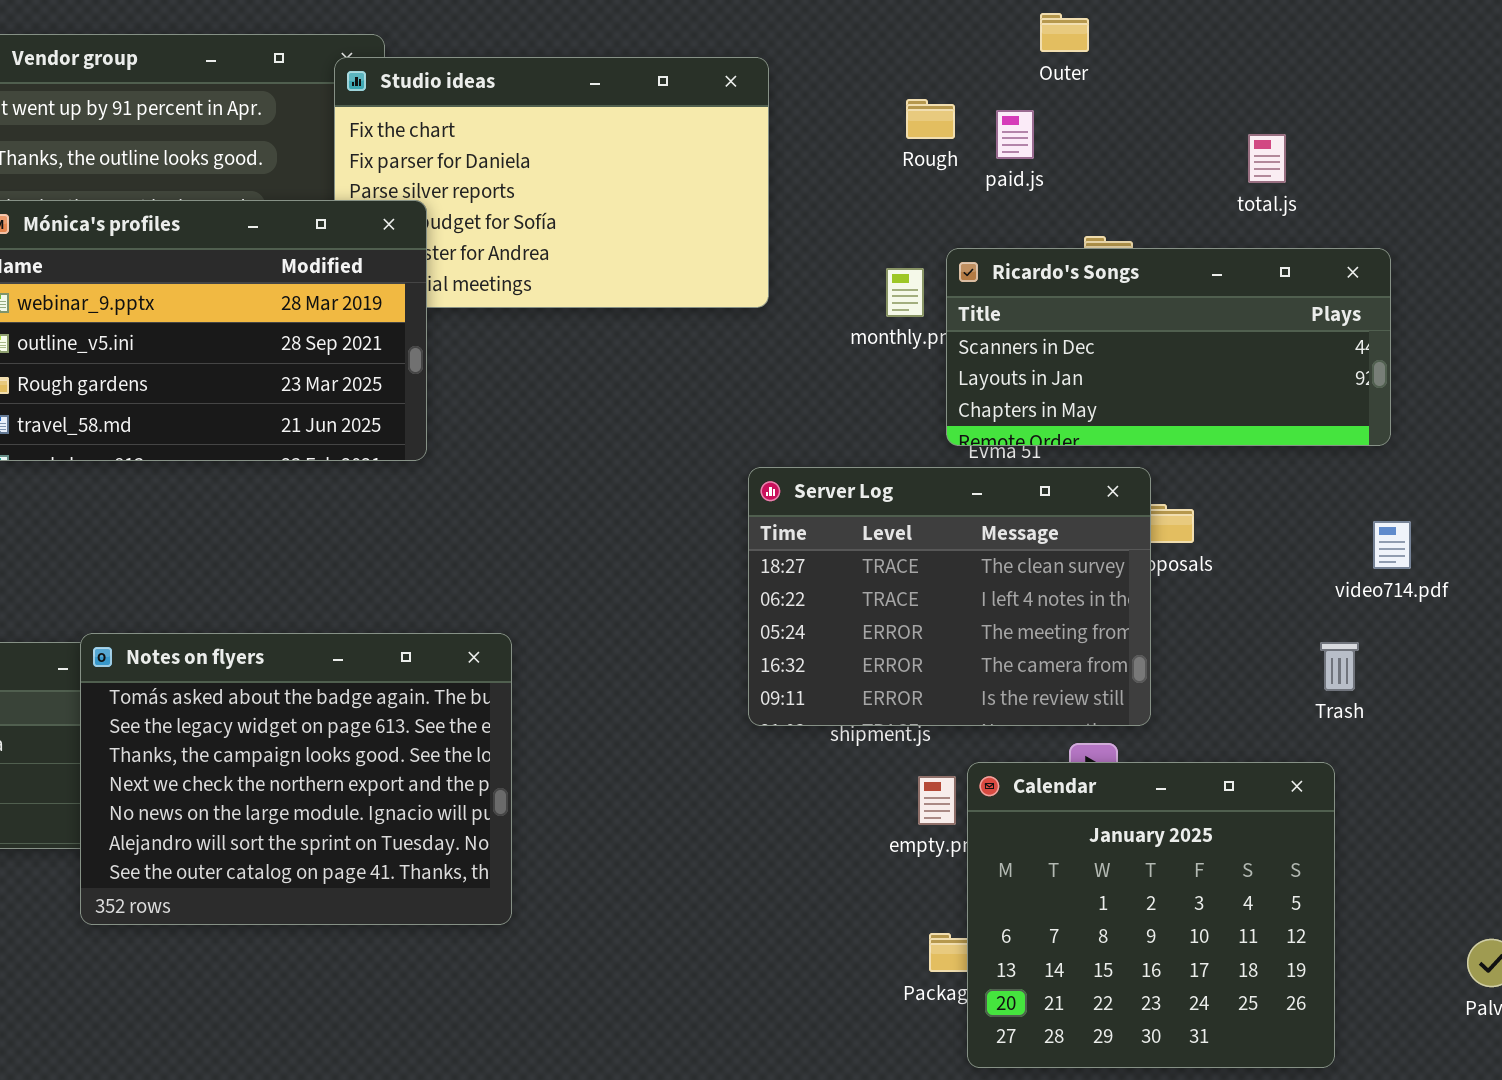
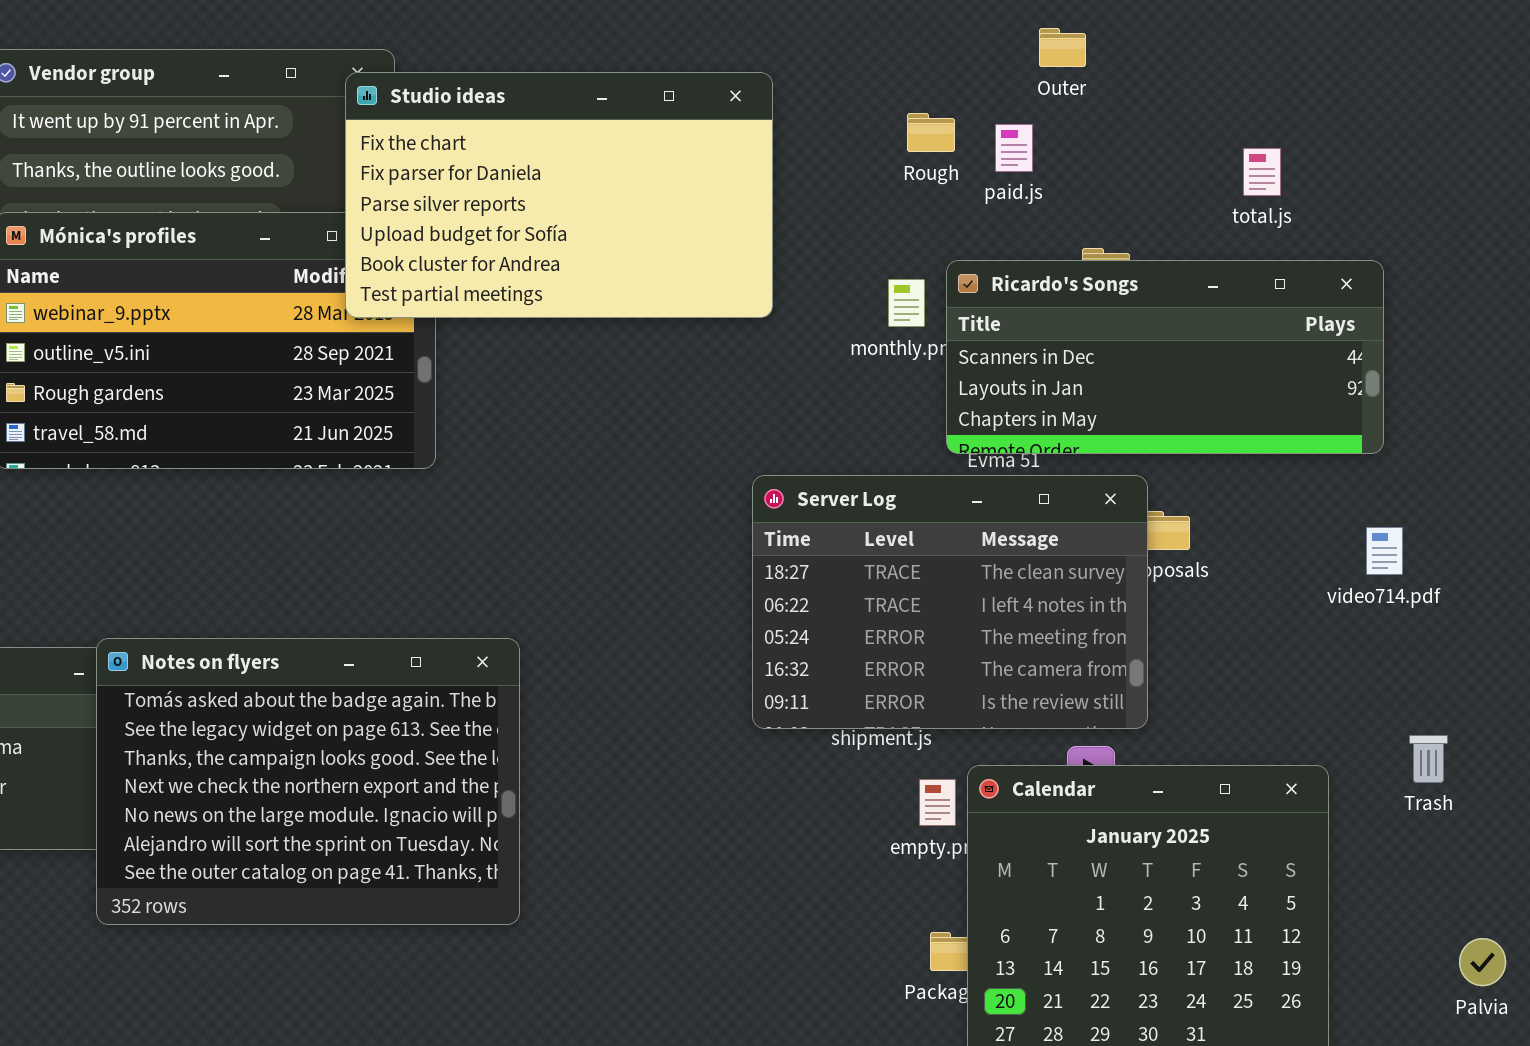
Studio ideas: [334,57,769,308] -> [345,72,773,318], raised
Trash: [1320,642,1359,691] -> [1409,735,1448,783], moved

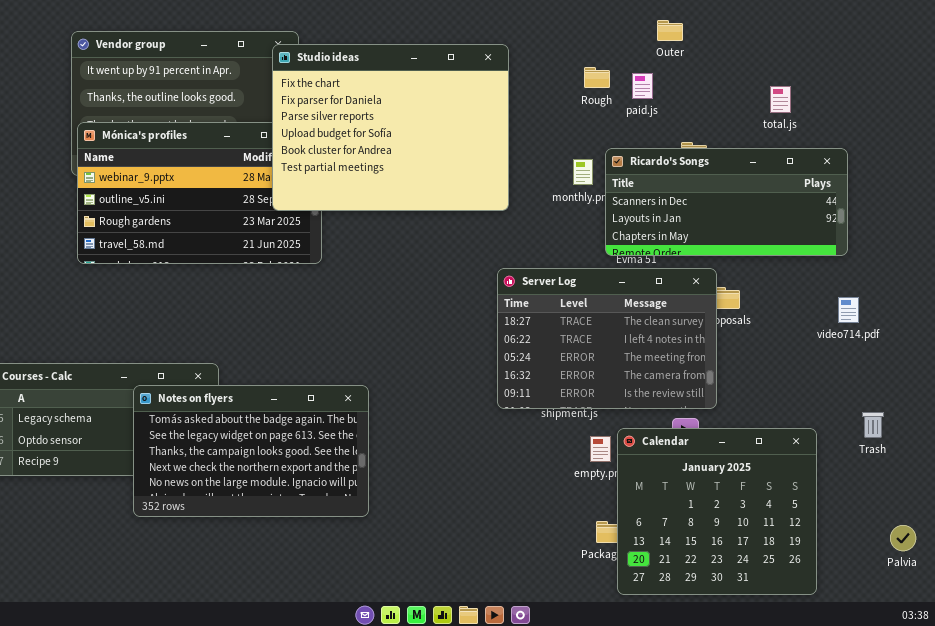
Studio ideas: [345,72,773,318] -> [272,44,509,211], resized
Notes on flyers: [96,638,520,925] -> [133,385,369,517], resized

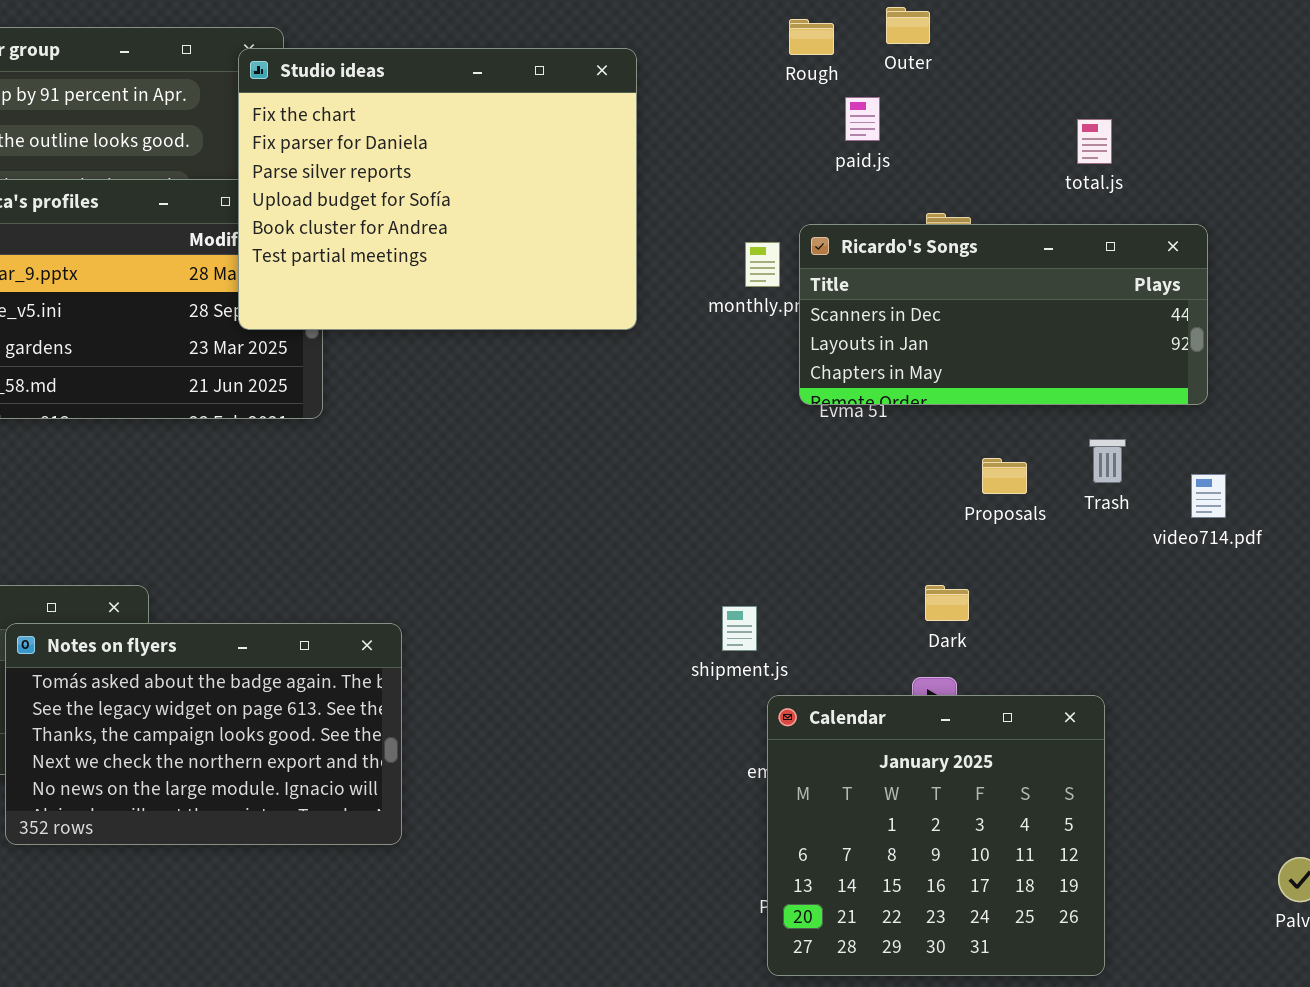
Rough: [584,67,610,88] -> [789,19,834,55], moved
Server Log: [497,268,717,409] -> none, closed
Trash: [862,412,884,438] -> [1089,439,1126,483], moved
Calendar: [617,428,817,595] -> [767,695,1105,976], moved

